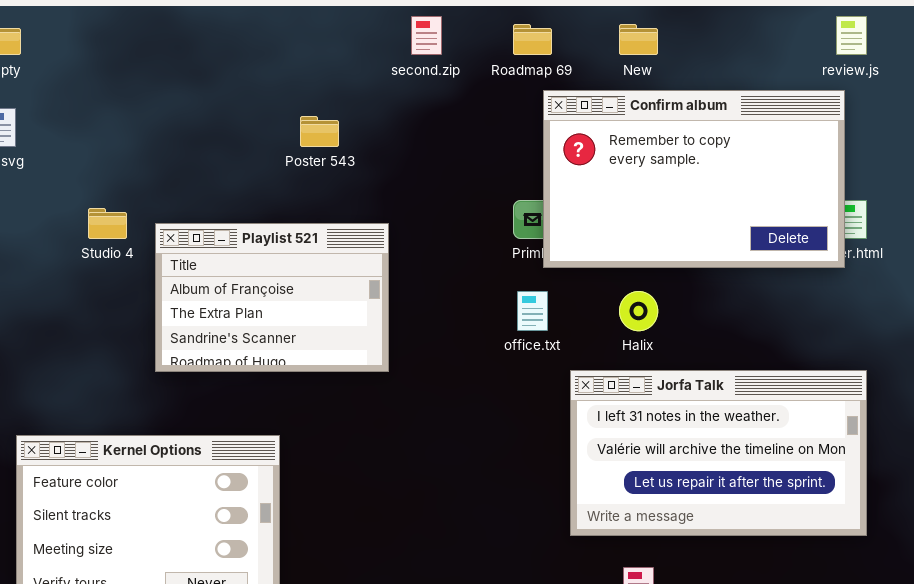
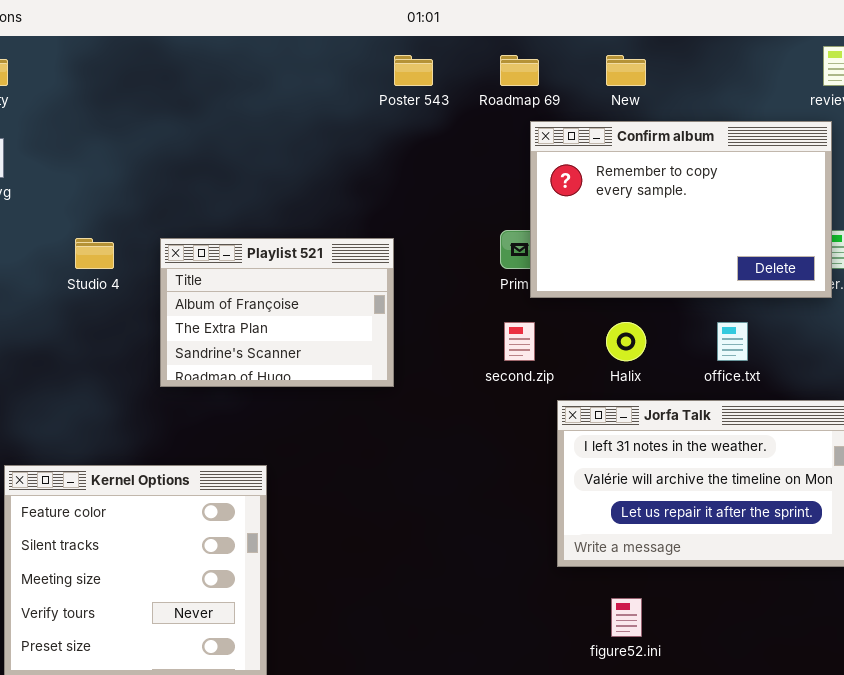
second.zip: [411,16,442,55] -> [504,322,535,361], moved
Poster 543: [300,116,339,147] -> [394,55,433,86], moved
Playlist 521: [155,223,389,372] -> [160,238,394,387], moved
office.txt: [517,291,548,331] -> [717,322,748,361], moved

